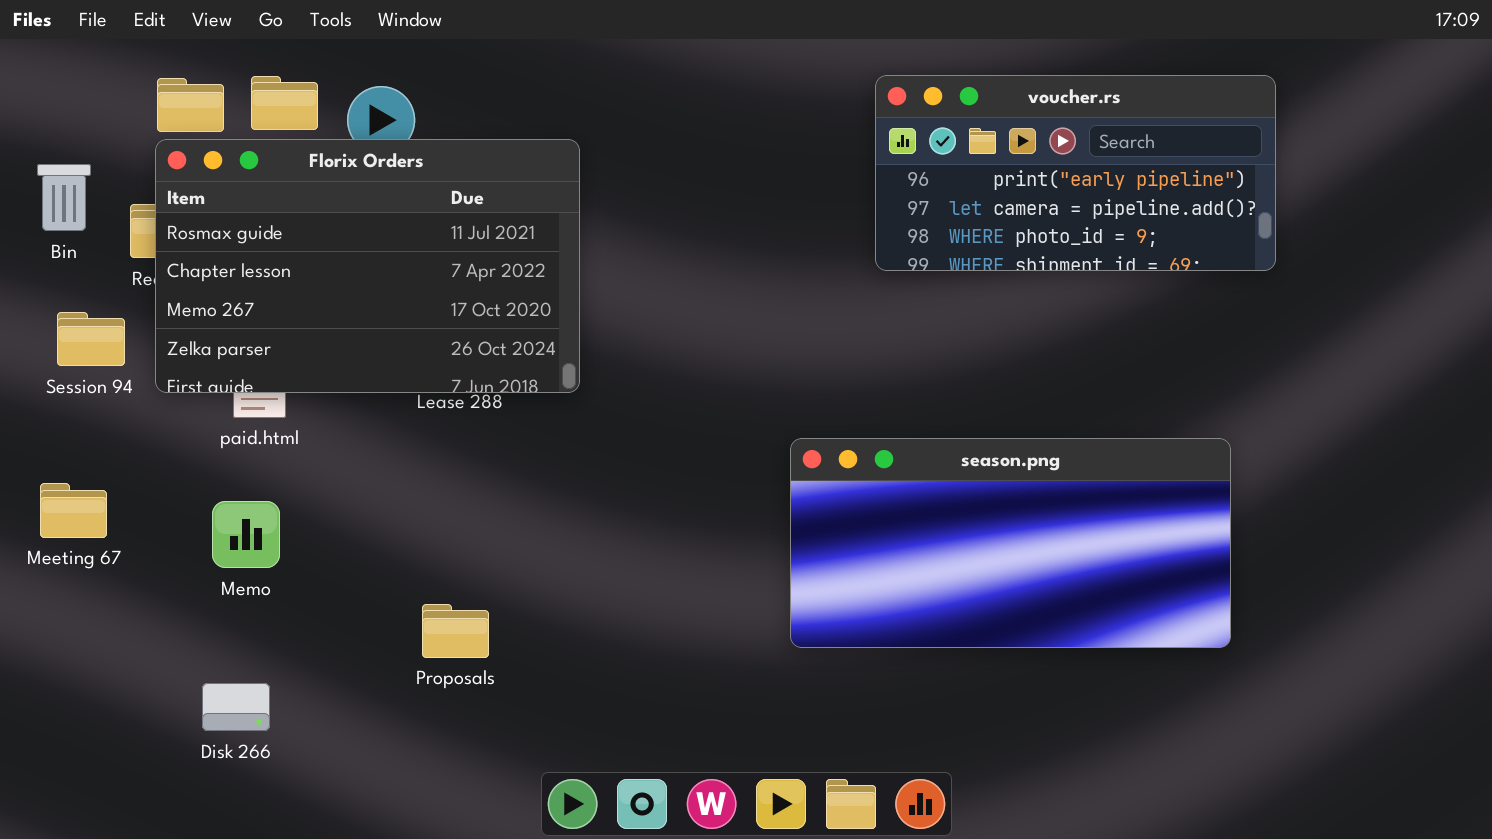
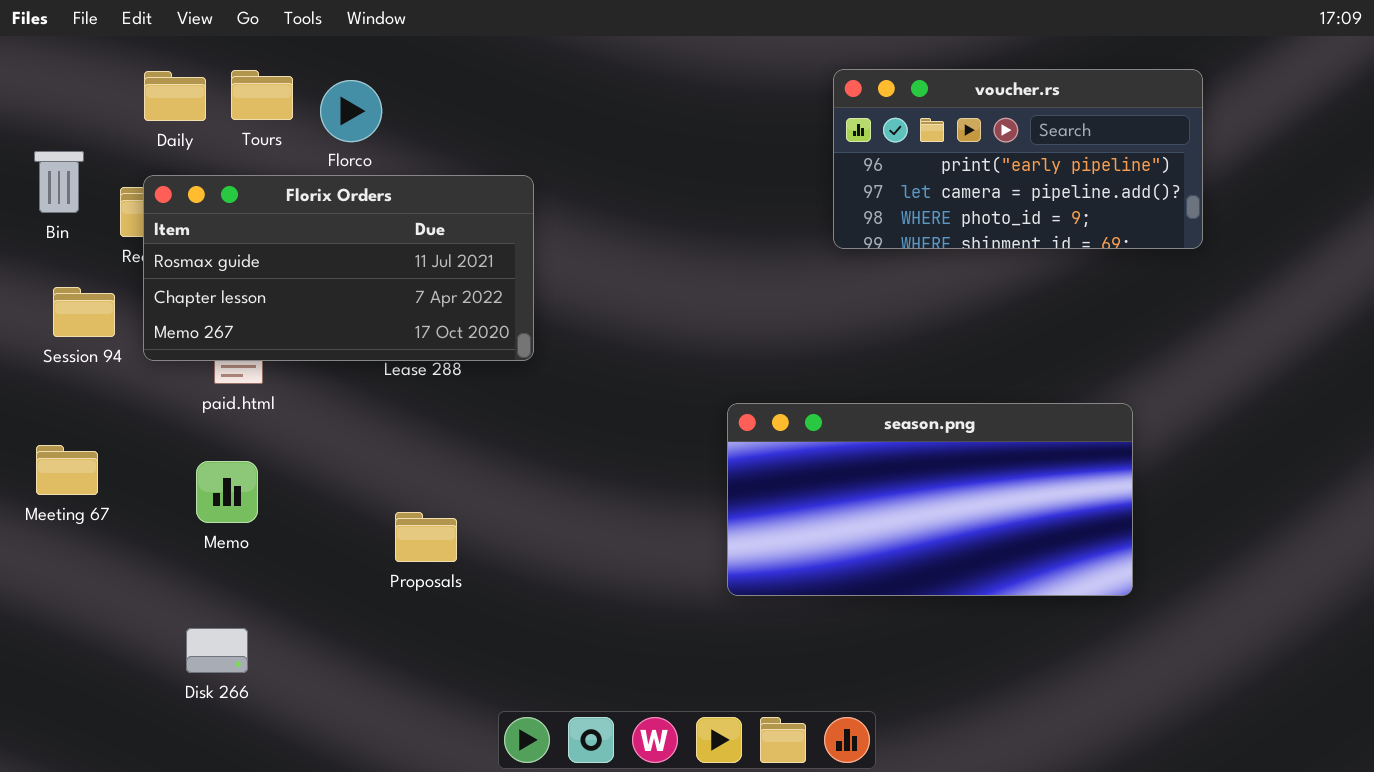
voucher.rs: [875,75,1276,271] -> [833,69,1203,249], moved
Florix Orders: [155,139,580,393] -> [143,175,534,361], resized
Proposals: [422,604,489,658] -> [395,512,457,562], moved

